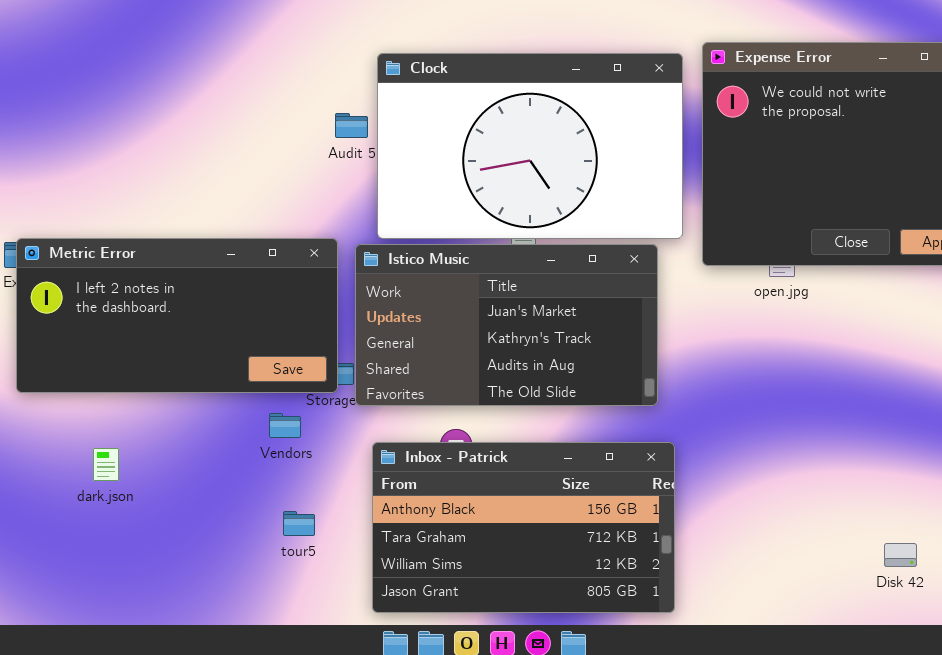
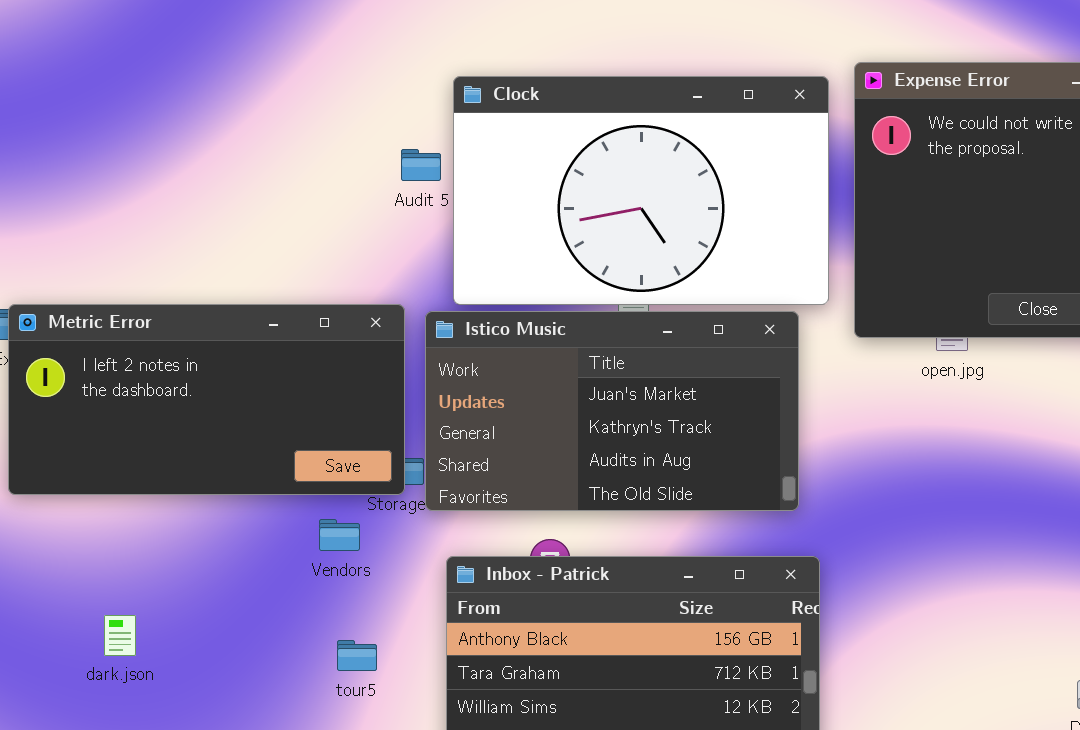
dark.json: [93,448,119,481] -> [104,615,136,656], moved

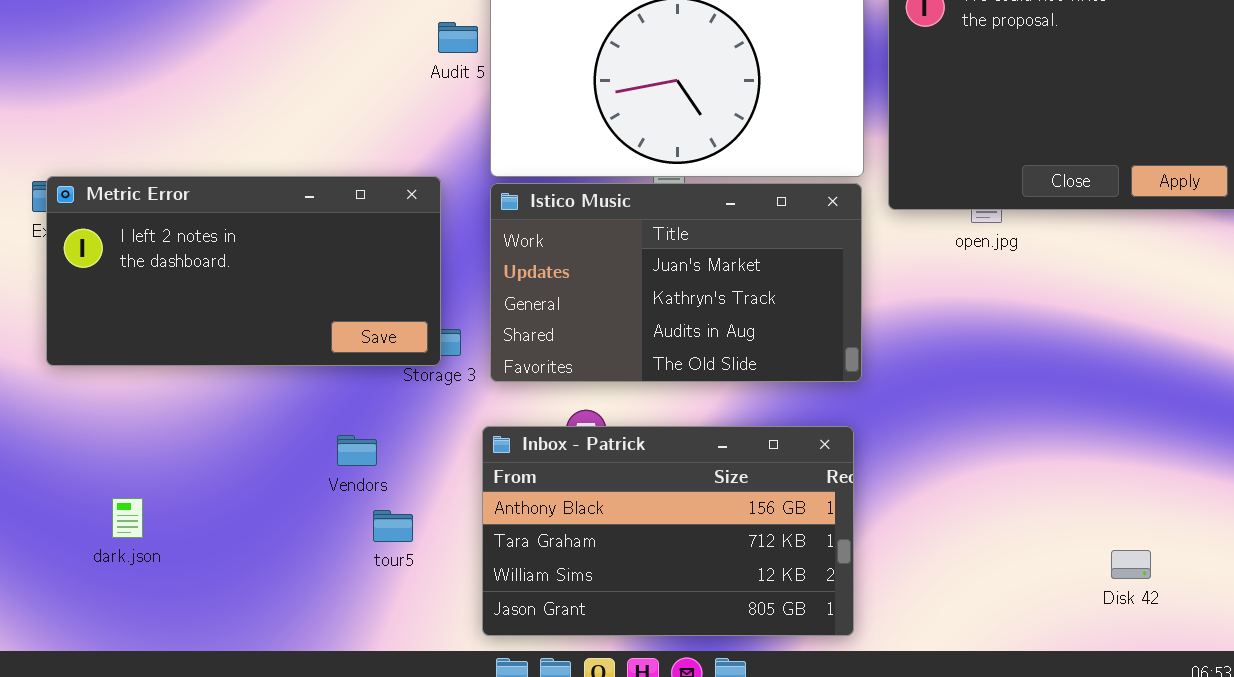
Istico Music: [425,311,799,511] -> [490,183,862,382], moved
Vendors: [319,519,360,551] -> [337,435,377,466], moved
dark.json: [104,615,136,656] -> [112,498,143,538], moved

